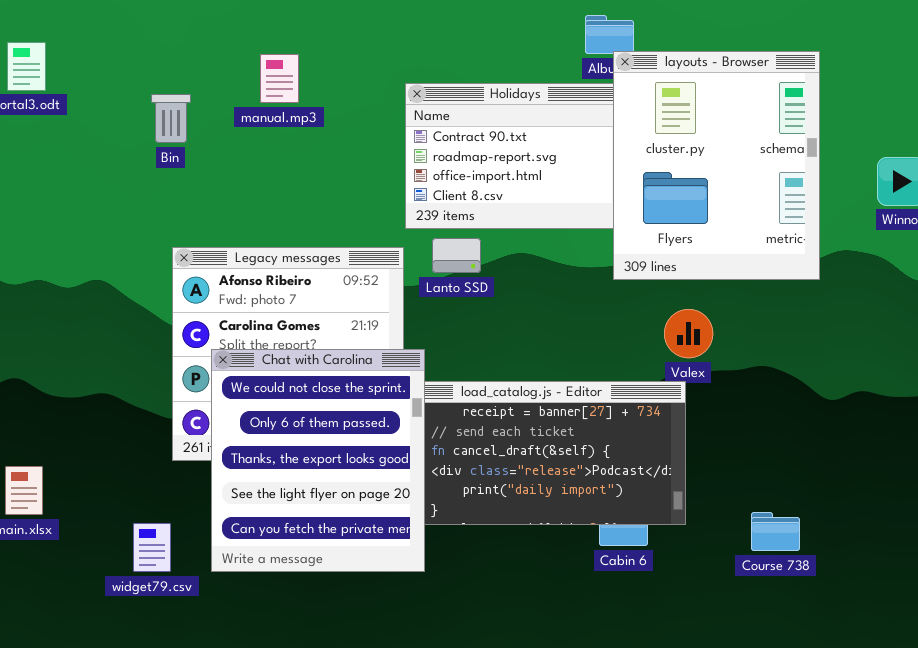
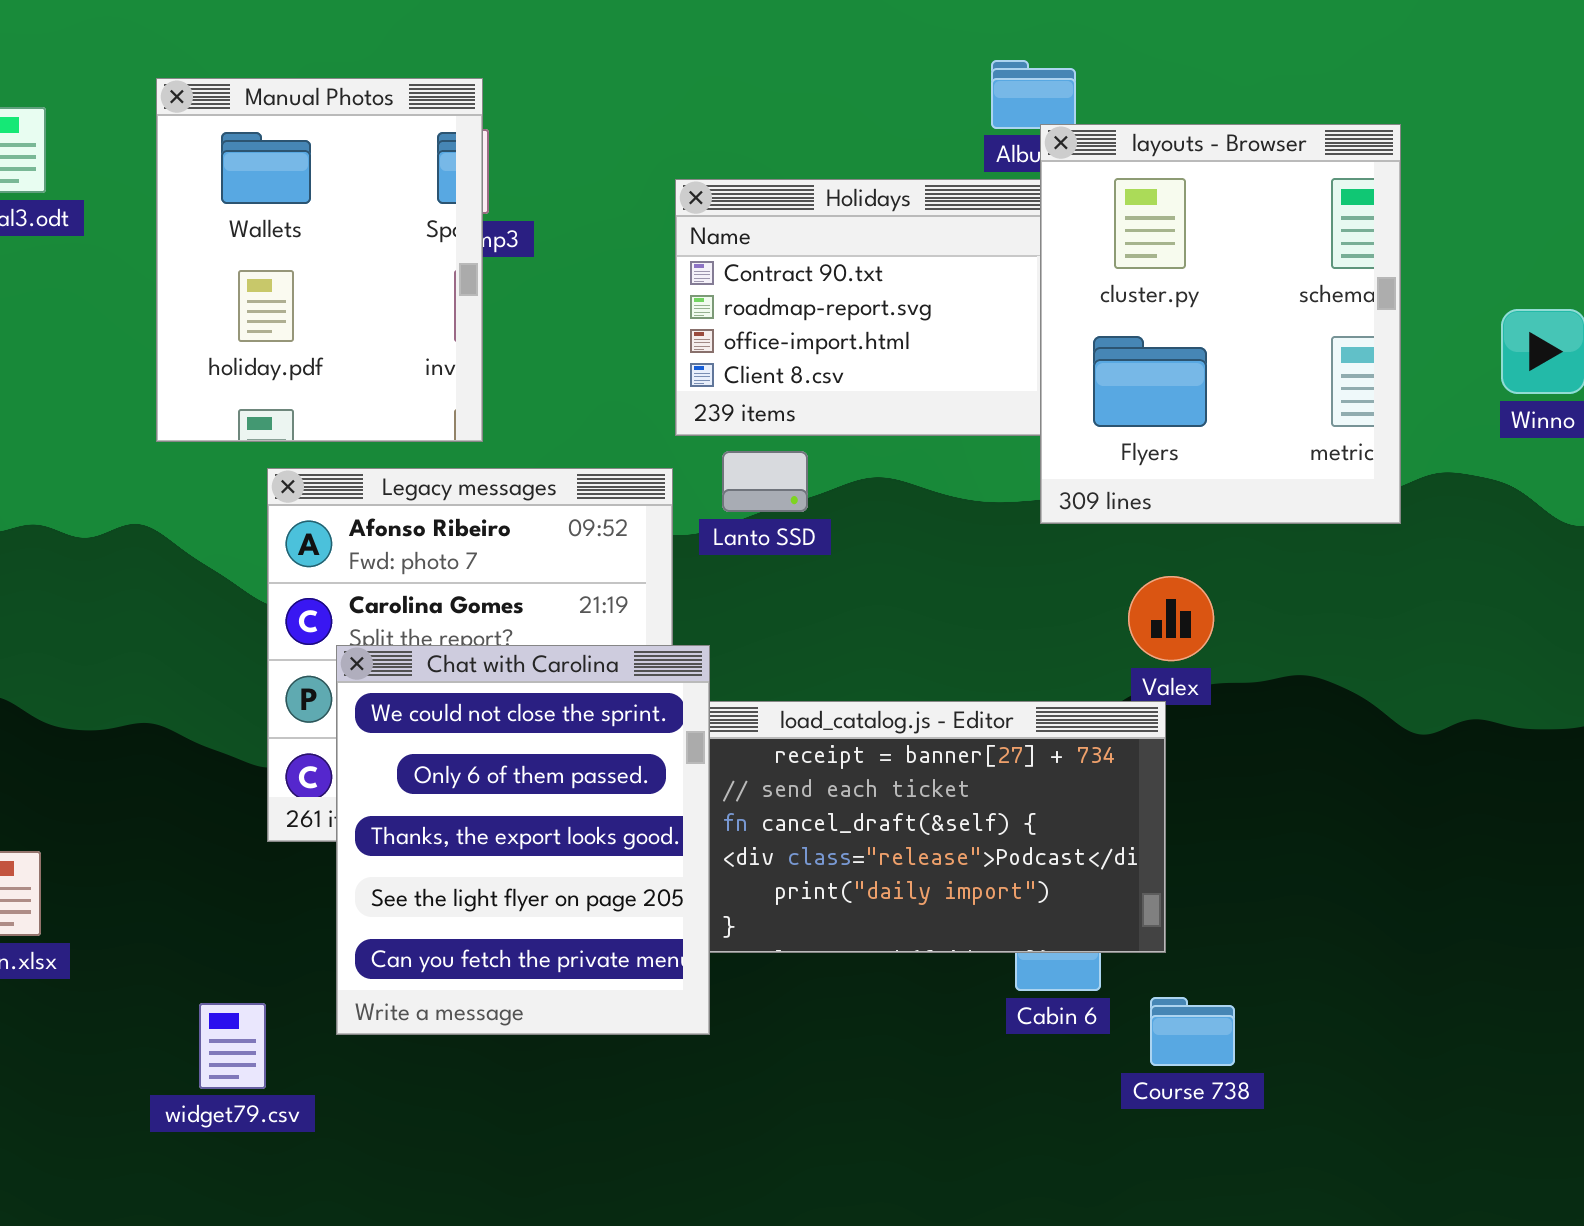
Manual Photos: none -> [156,78,483,442], opened
Course 738: [751,512,800,551] -> [1150,997,1235,1066], moved
widget79.csv: [133,523,171,572] -> [199,1003,266,1089], moved

